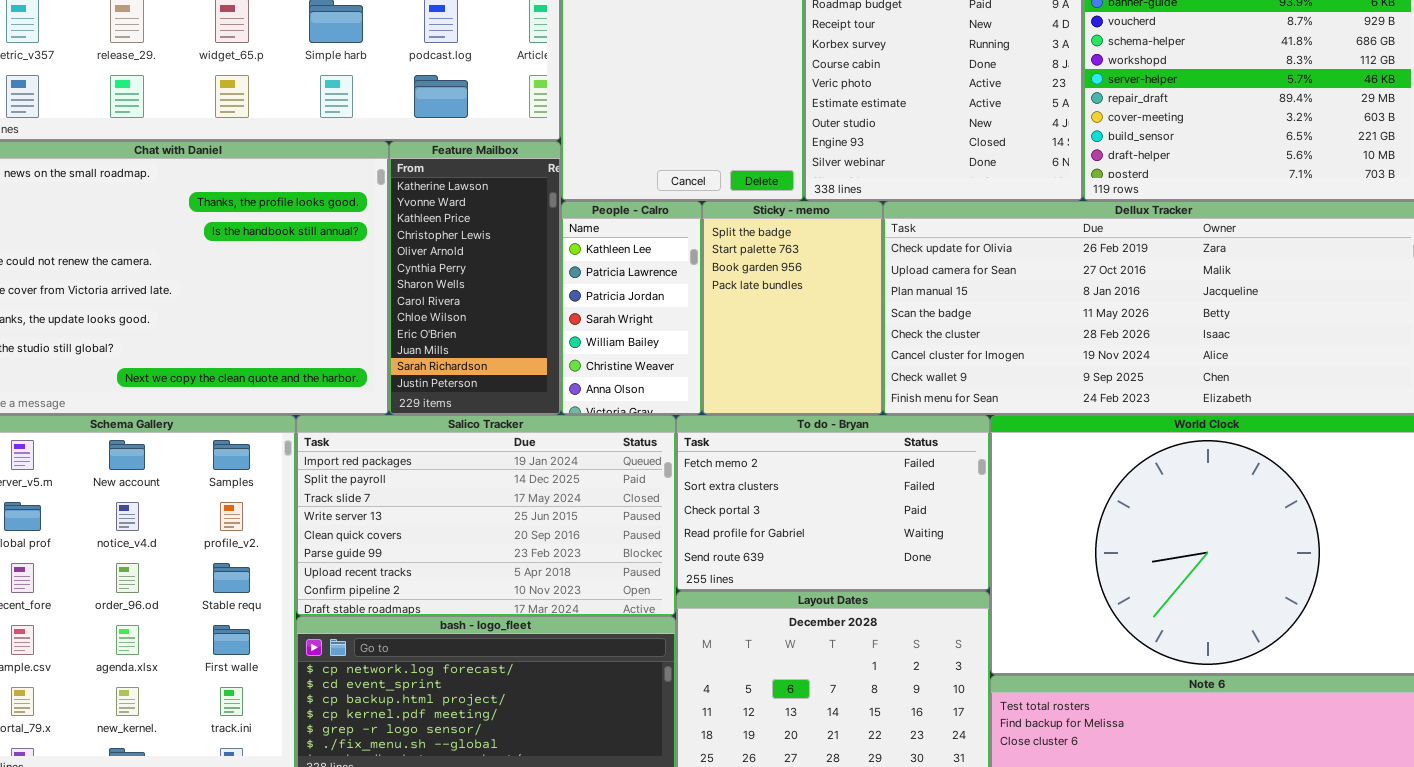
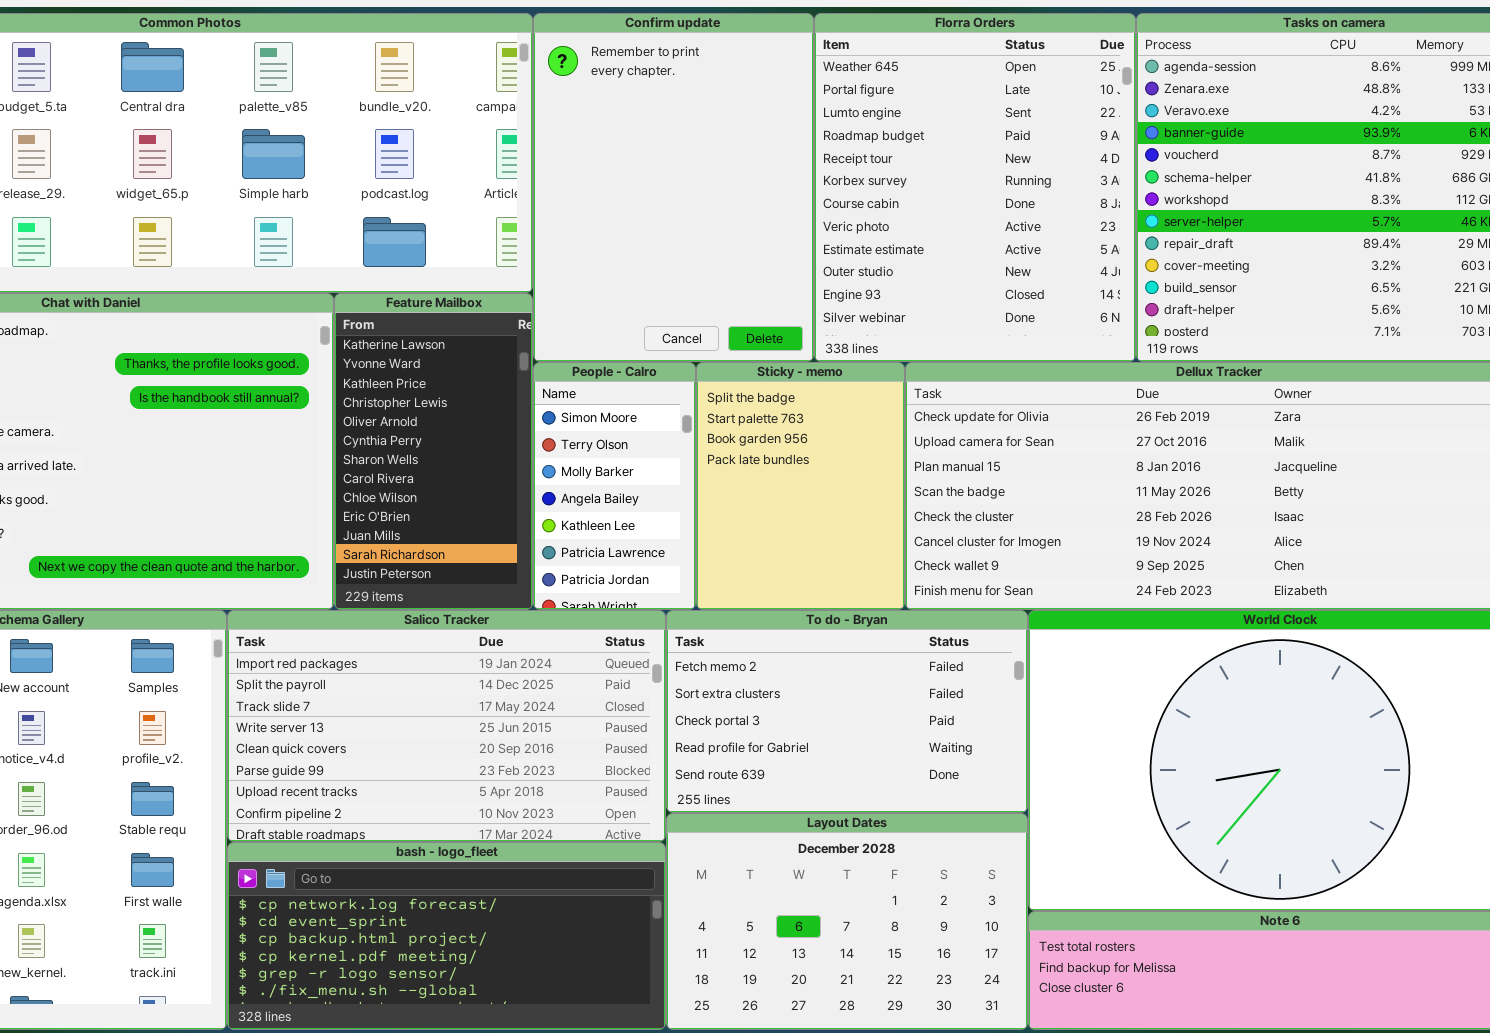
People - Calro: [561,201,702,415] -> [533,362,696,610], scrolled up 4 rows

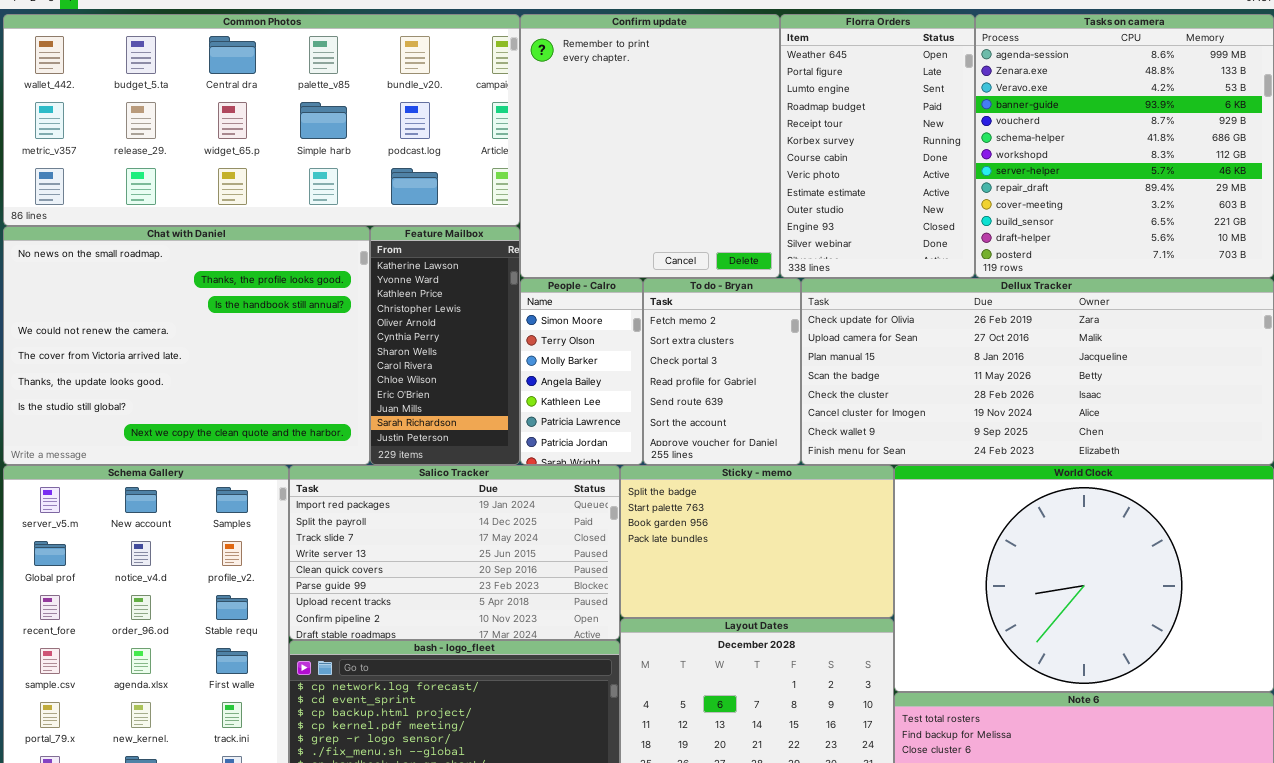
Confirm update: [533,13,814,362] -> [520,14,780,278], resized
Florra Orders: [814,13,1136,362] -> [780,14,975,278], resized
Sticky - memo: [696,362,905,610] -> [620,465,894,618], moved, resized
To do - Bryan: [666,610,1028,813] -> [643,278,801,465], moved, resized

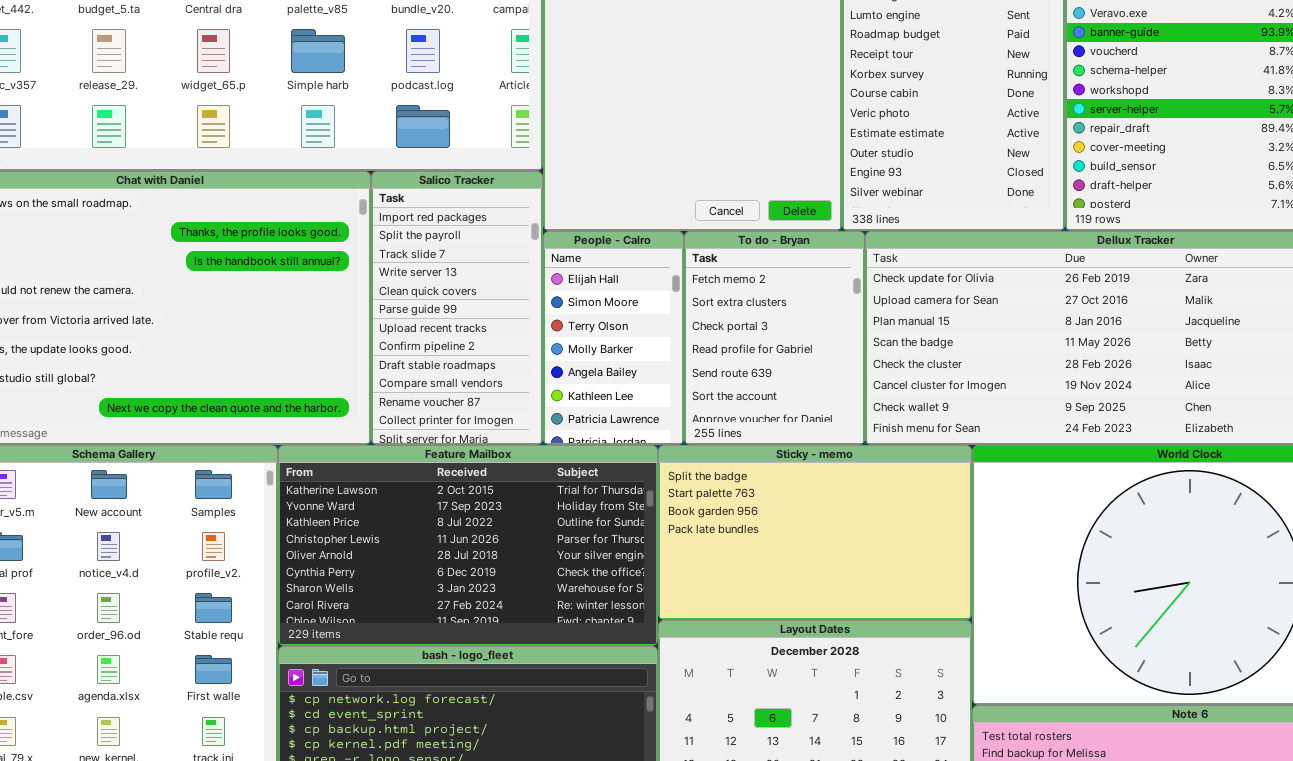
Feature Mailbox: [370,226,520,465] -> [278,445,658,646], moved, resized
People - Calro: [520,278,643,465] -> [543,231,684,445], scrolled up 1 row
Salico Tracker: [289,465,620,640] -> [371,171,543,445], moved, resized

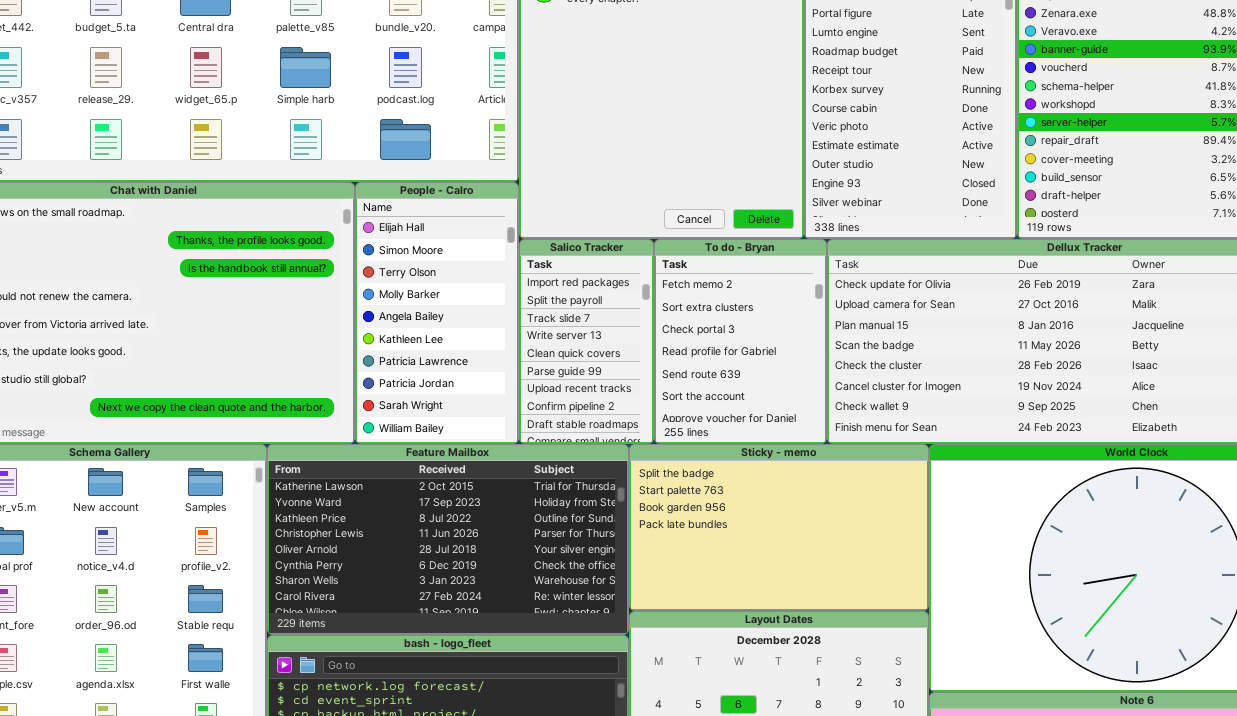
Salico Tracker: [371,171,543,445] -> [519,239,654,444], moved, resized
People - Calro: [543,231,684,445] -> [355,182,519,444], moved, resized

